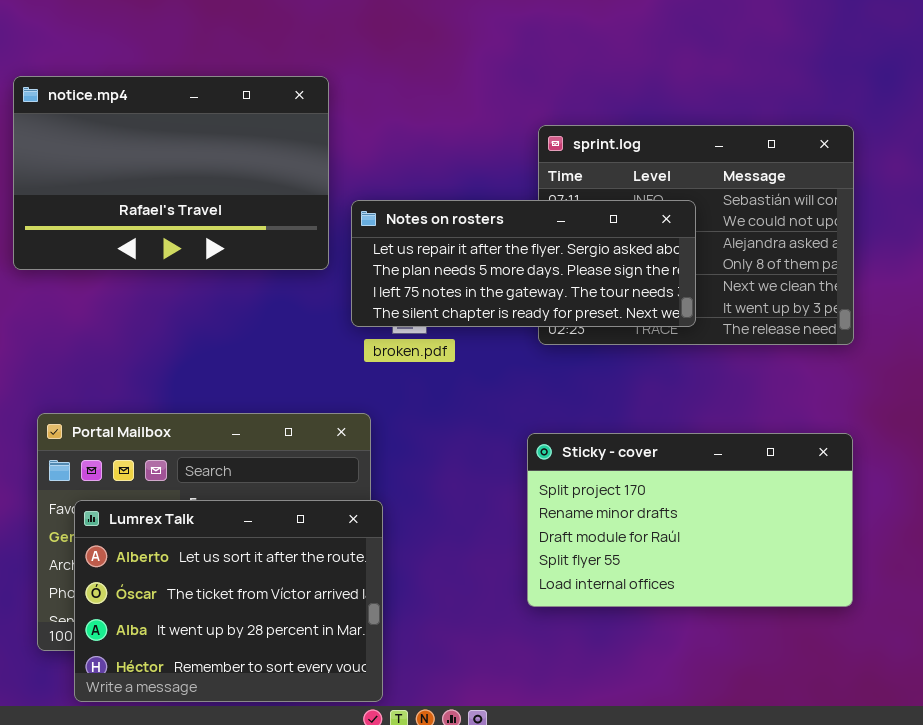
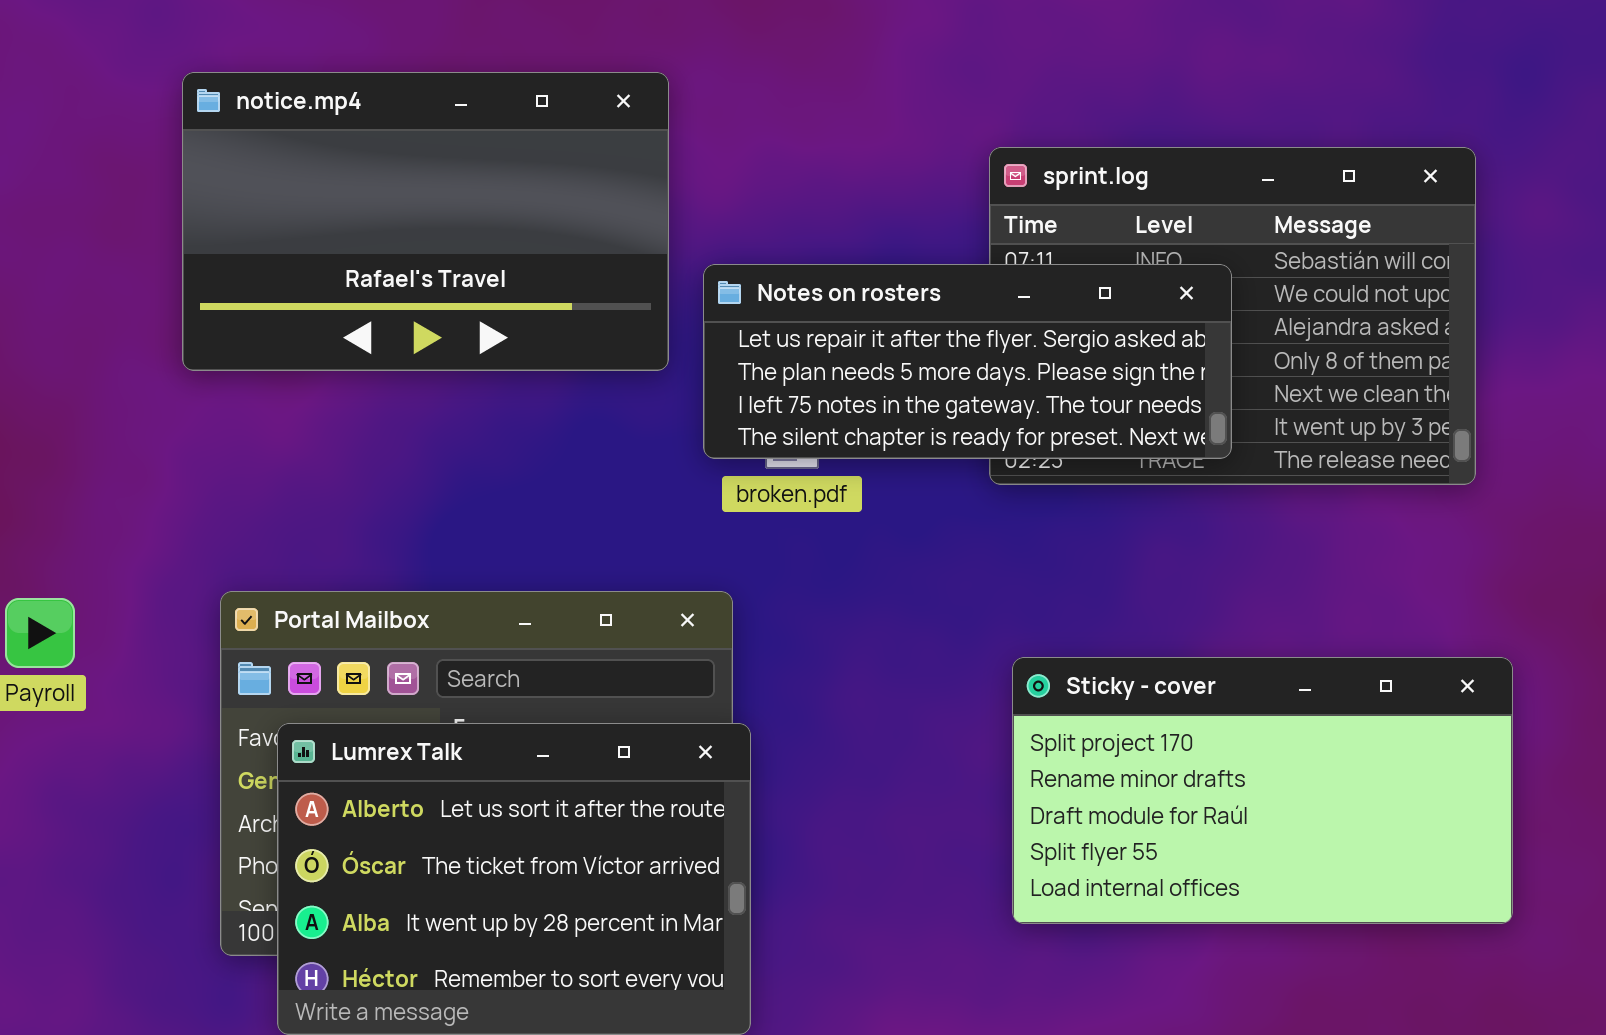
Sticky - cover: [527,433,853,607] -> [1012,657,1513,924], moved

